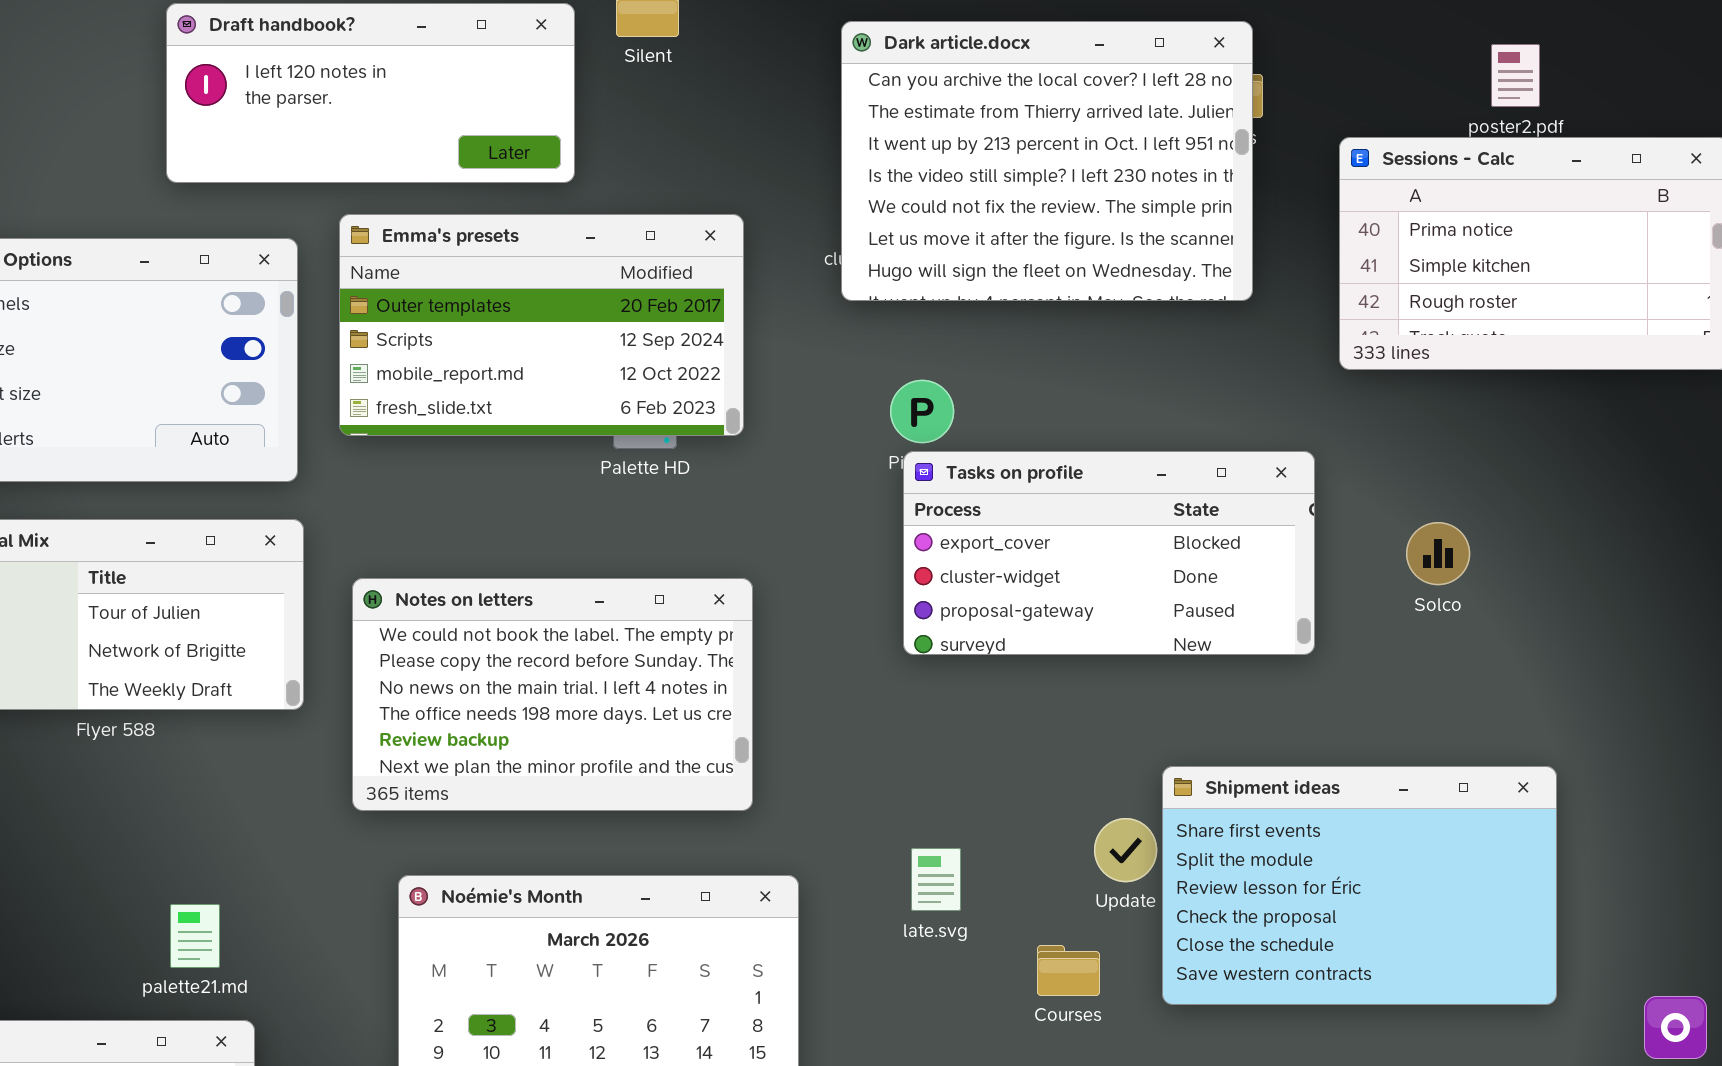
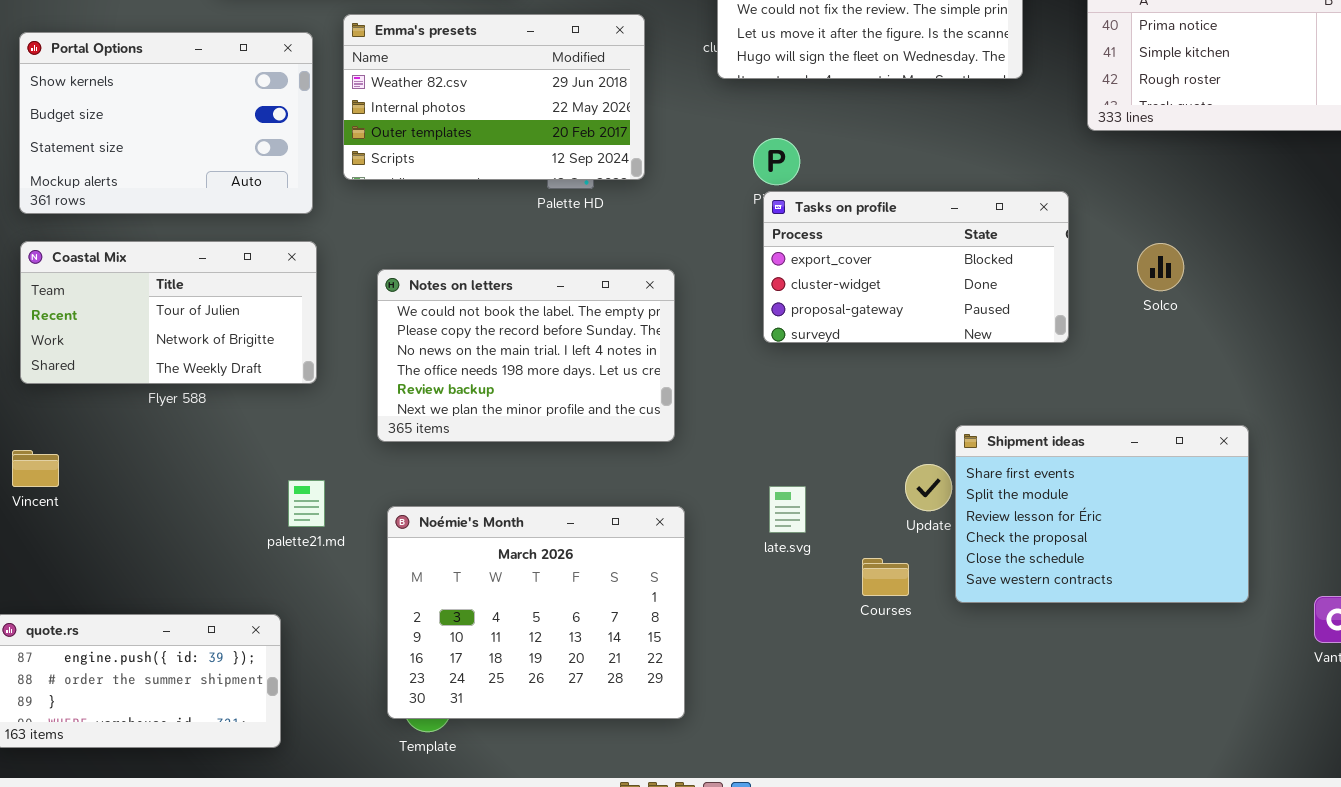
Emma's presets: [339,214,744,436] -> [343,14,645,180], scrolled up 2 rows
Notes on letters: [352,578,753,811] -> [377,269,675,442], moved
palette21.md: [170,904,220,968] -> [288,480,325,527], moved

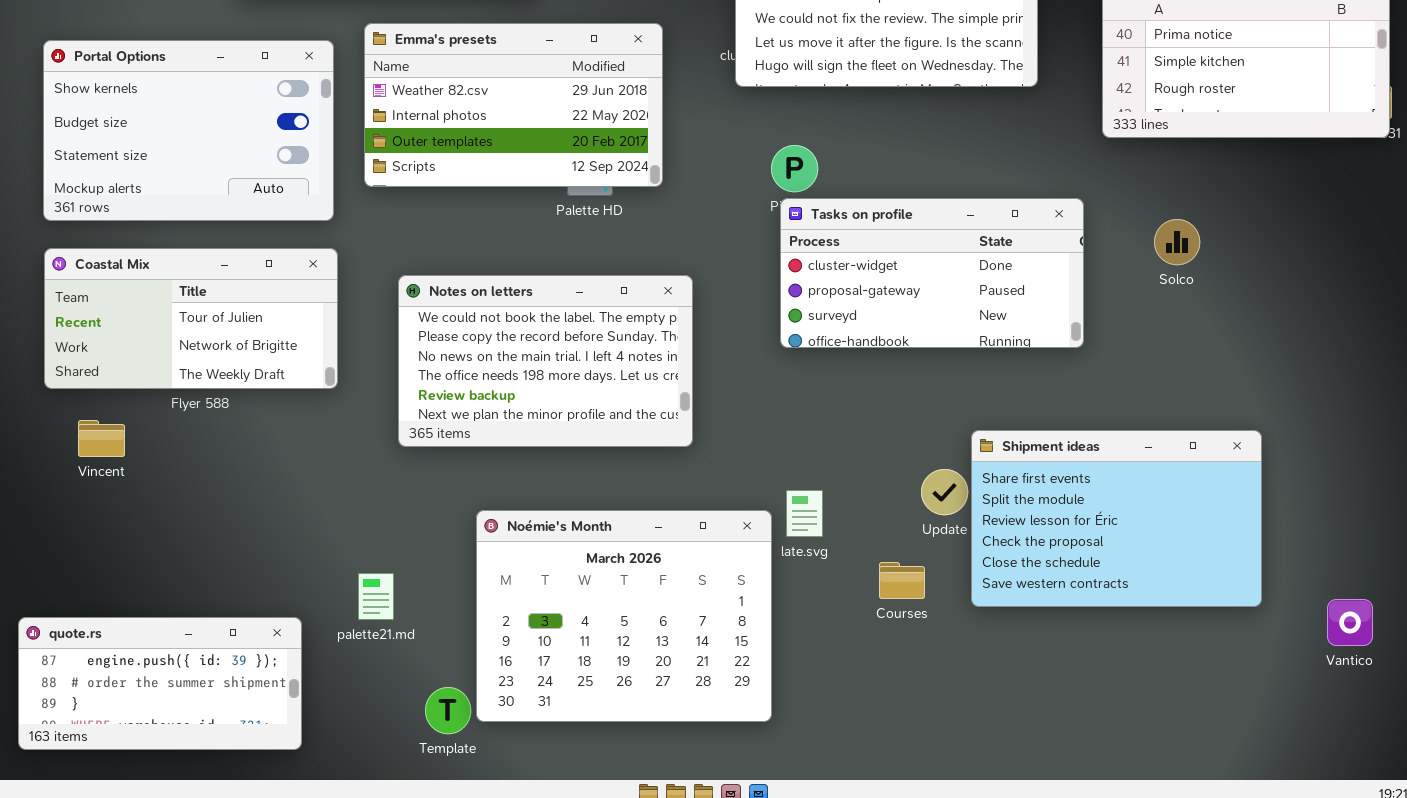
Tasks on profile: [763,191,1069,343] -> [780,198,1084,348], scrolled down 1 row
Solco: [1137,243,1184,291] -> [1154,219,1200,265], moved
Vincent: [12,450,59,487] -> [78,420,125,457], moved
palette21.md: [288,480,325,527] -> [358,573,394,620], moved
Noémie's Month: [387,506,685,719] -> [476,510,772,722], moved

